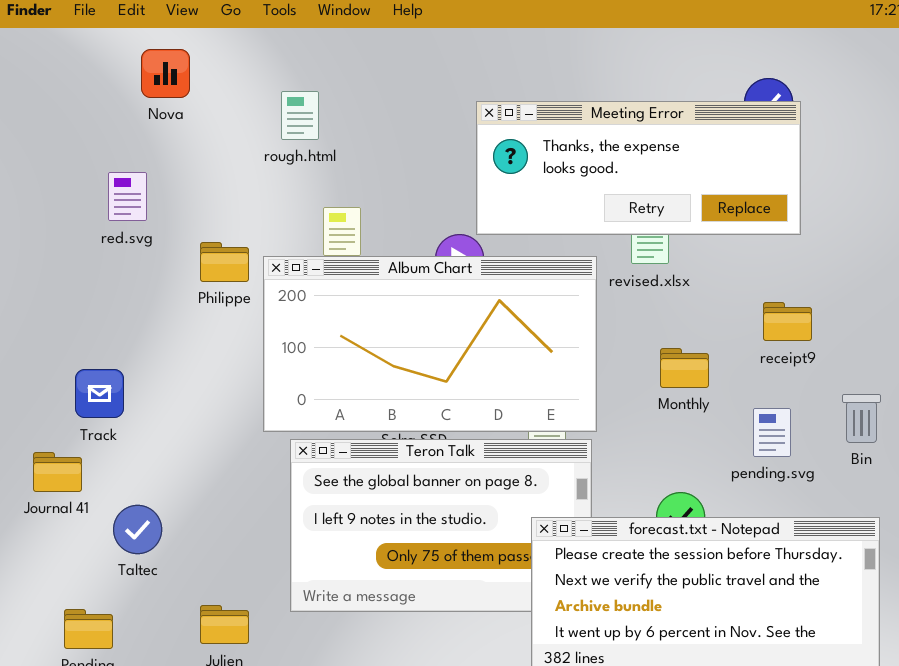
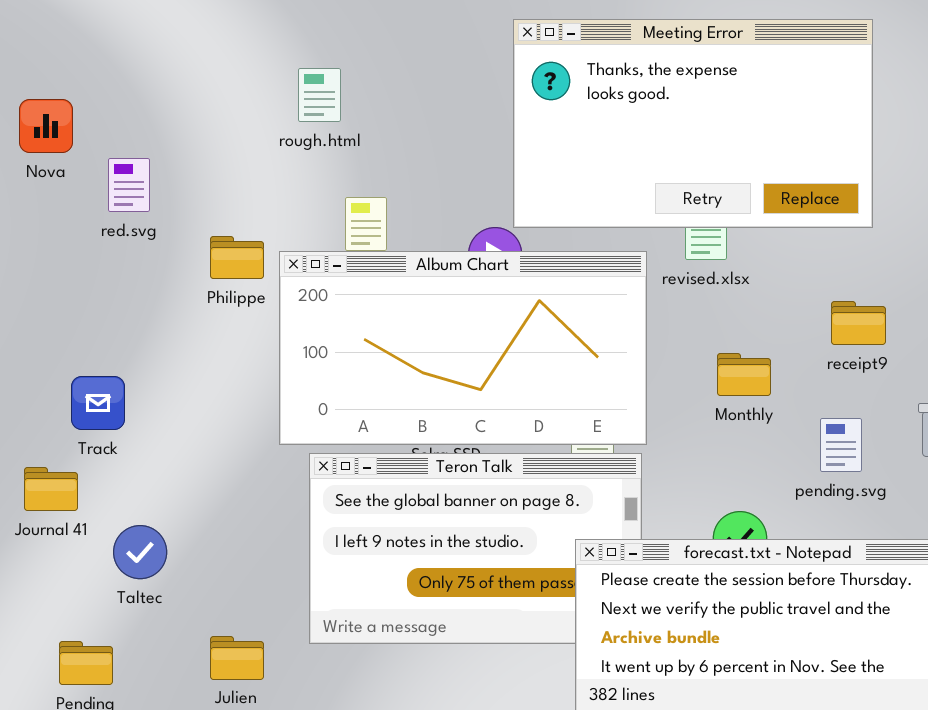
Nova: [141,49,190,98] -> [19,99,73,153], moved
Meeting Error: [476,101,801,235] -> [513,19,873,228], resized

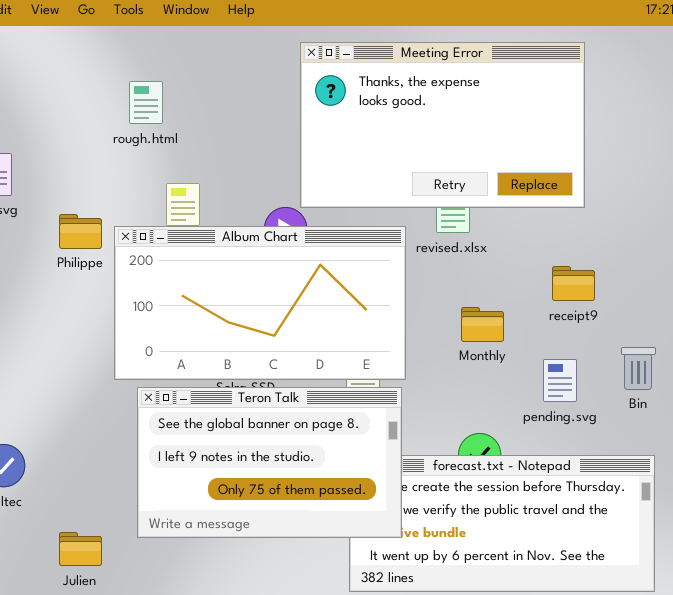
Teron Talk: [309,453,642,644] -> [137,387,402,538], raised

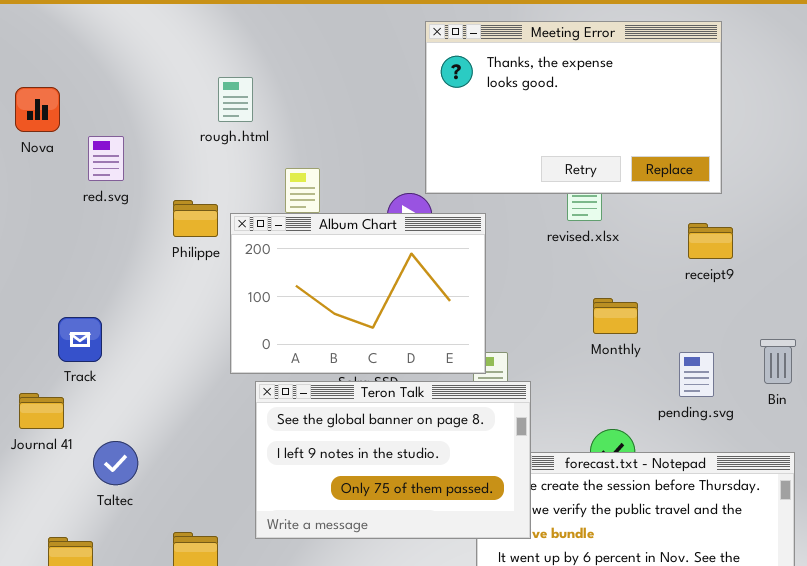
rough.html: [129,81,163,124] -> [218,77,253,122], moved
Album Chart: [114,226,406,380] -> [230,213,486,374], resized
receipt9: [552,266,595,301] -> [688,223,733,259], moved

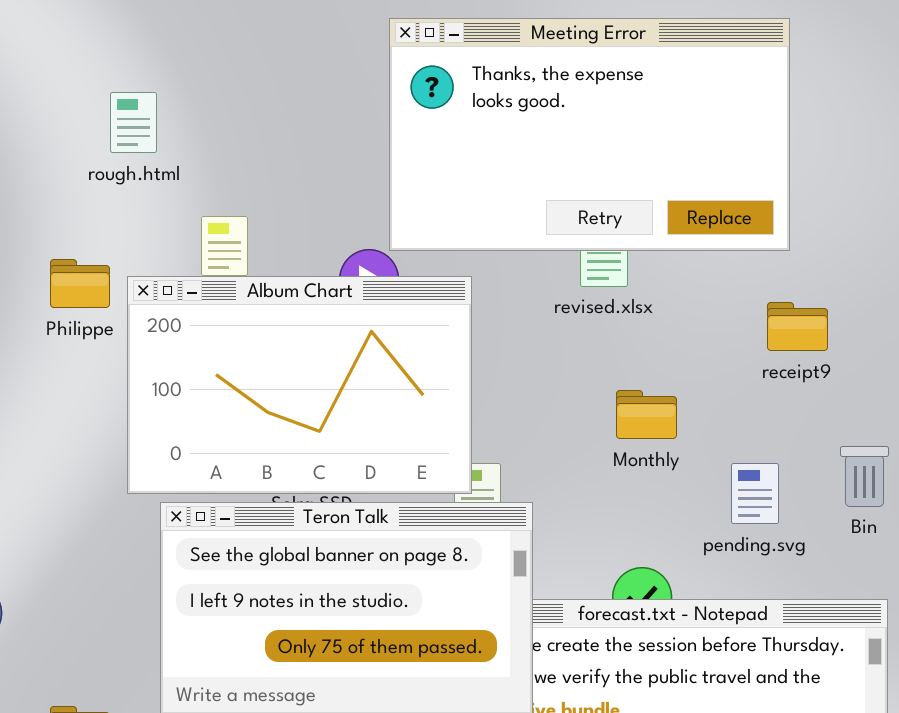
receipt9: [688,223,733,259] -> [767,302,828,351], moved

